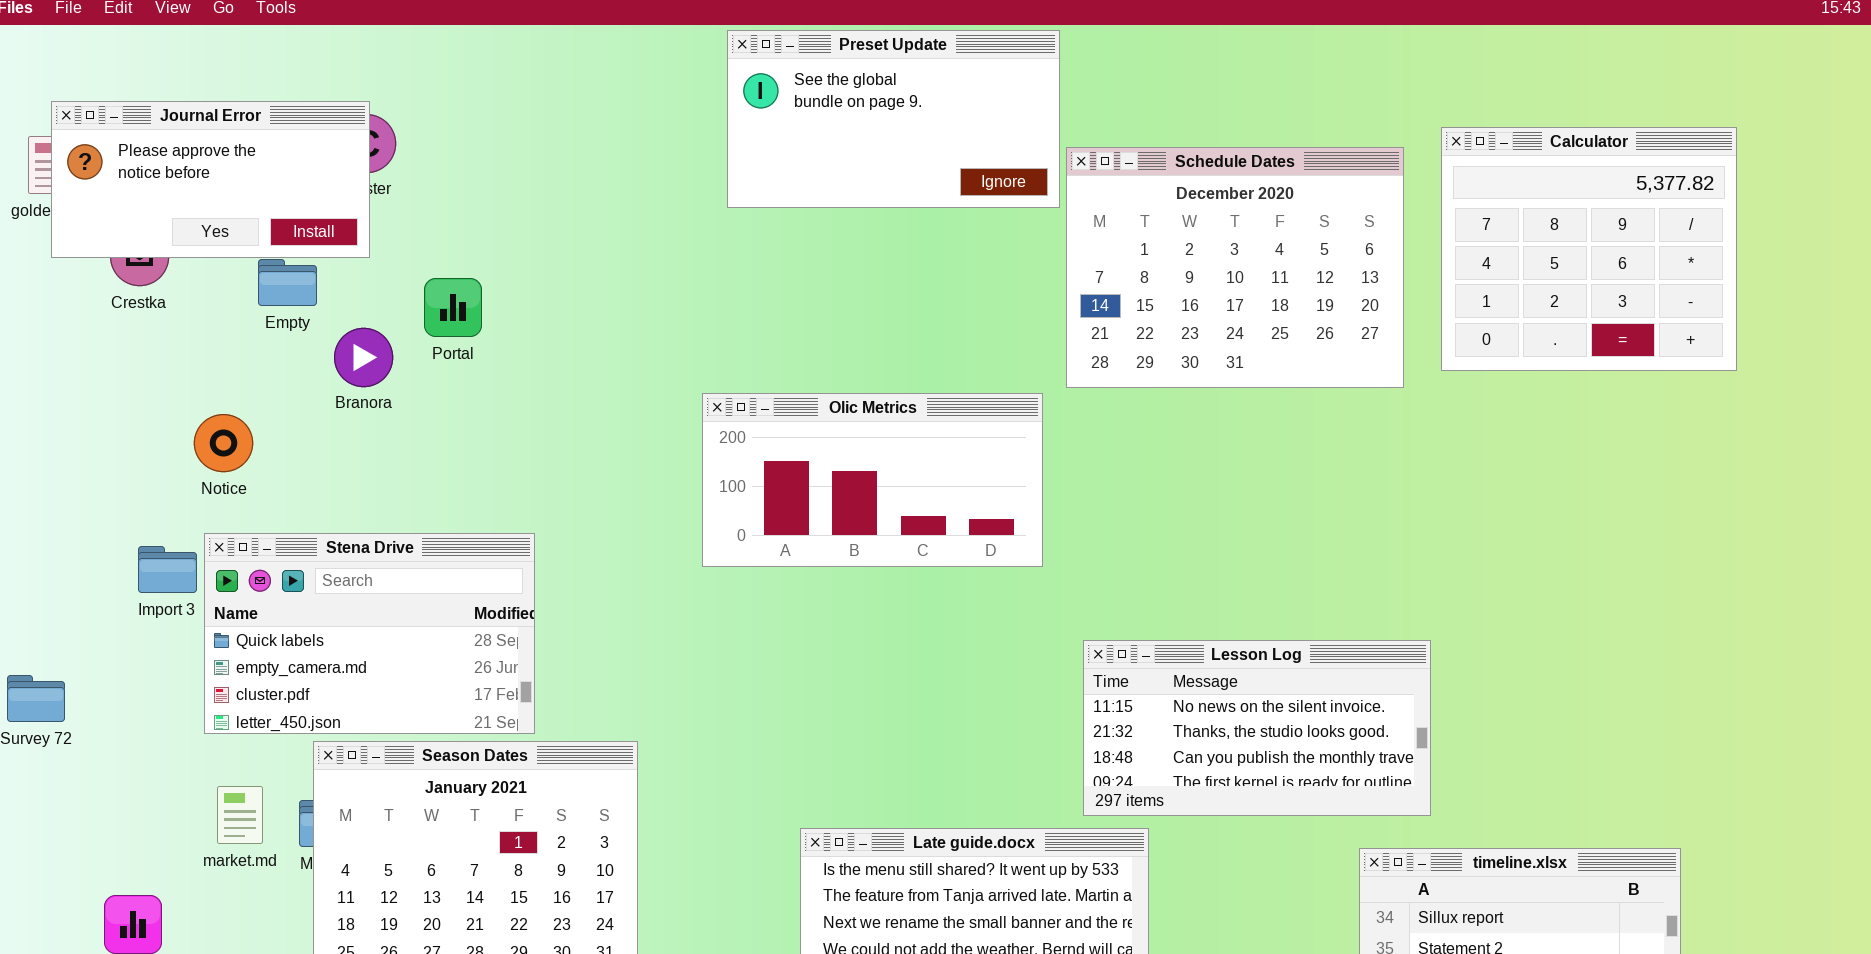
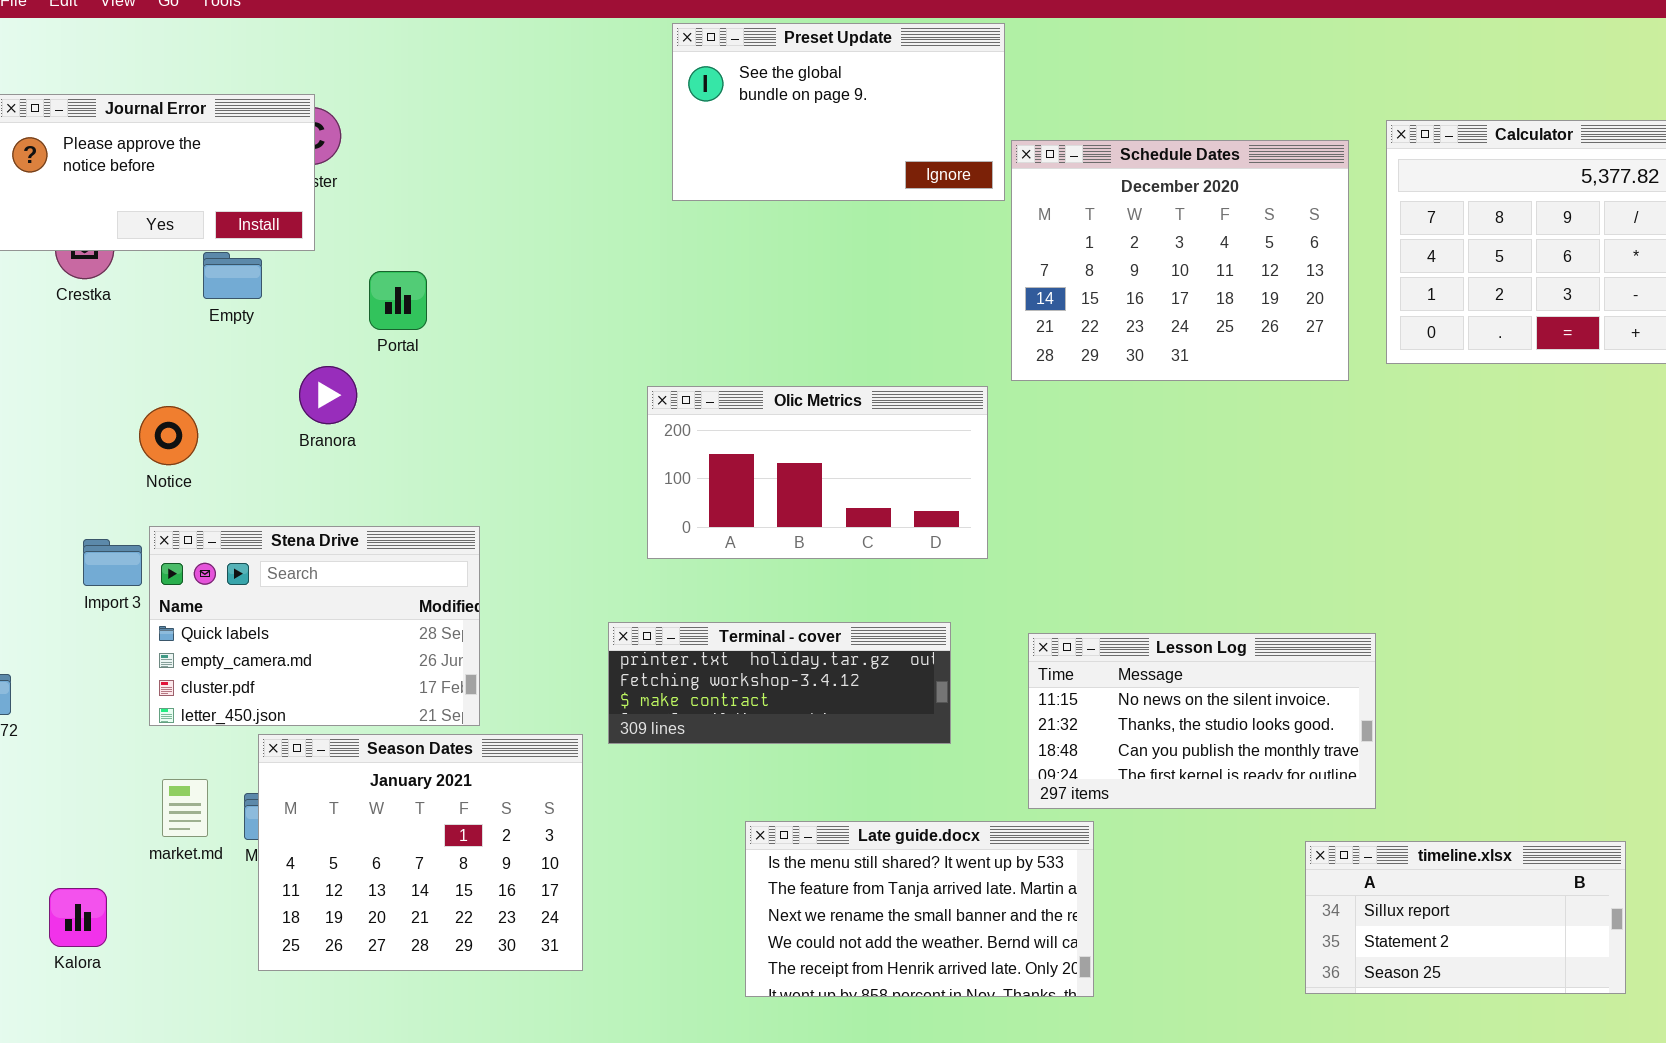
Branora: [334,328,393,387] -> [299,366,357,424], moved
Terminal - cover: none -> [608,622,951,744], opened

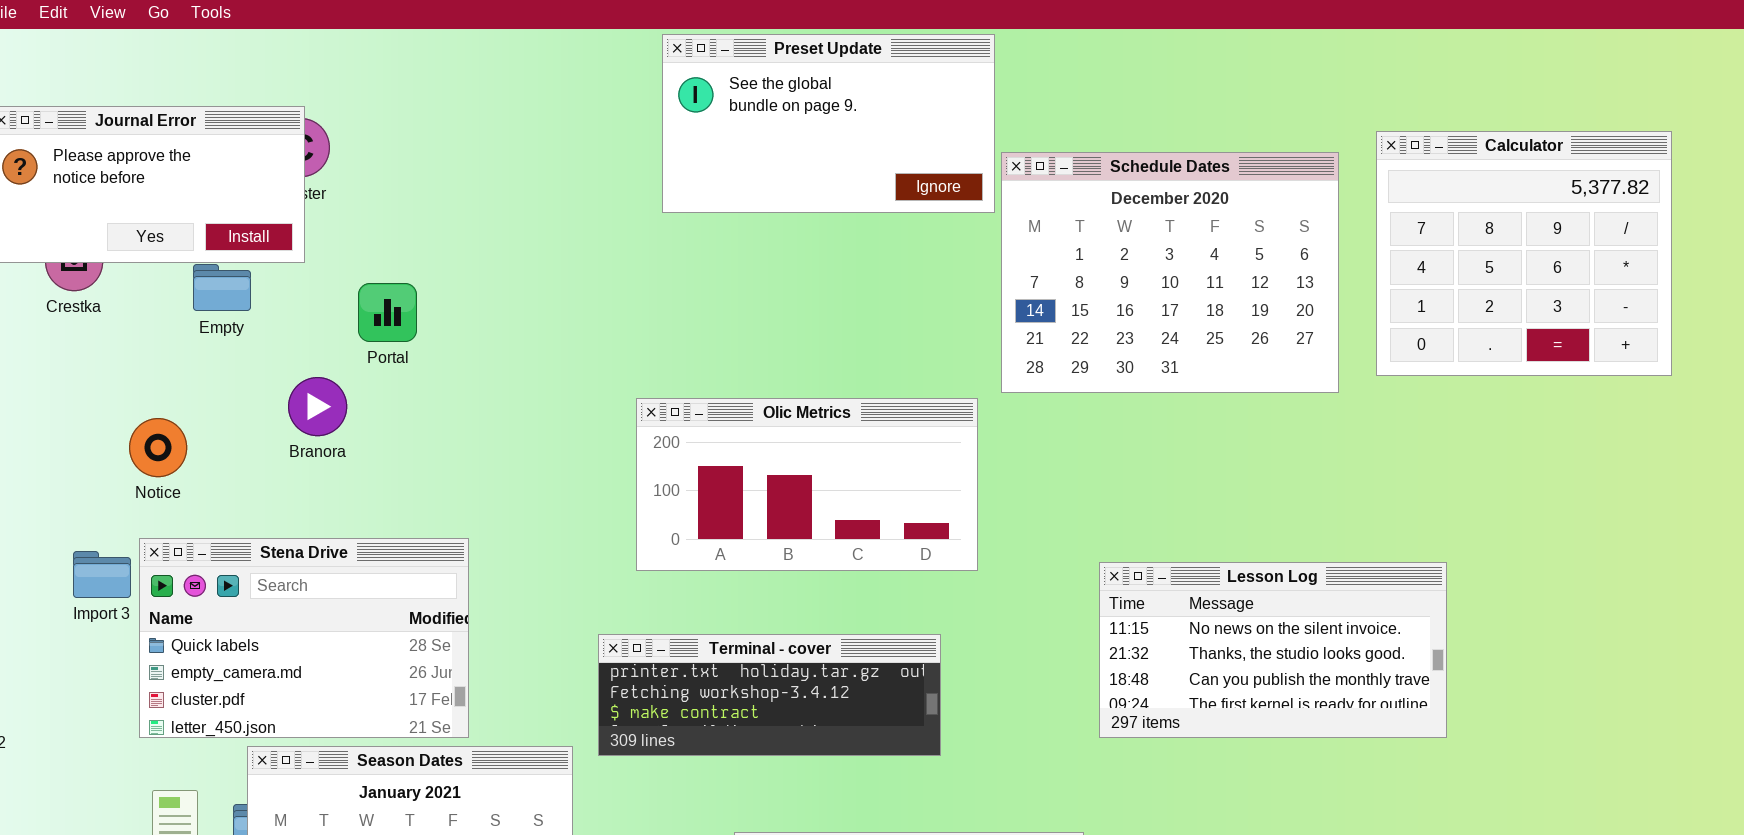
Lesson Log: [1028,633,1376,809] -> [1099,562,1447,738], moved

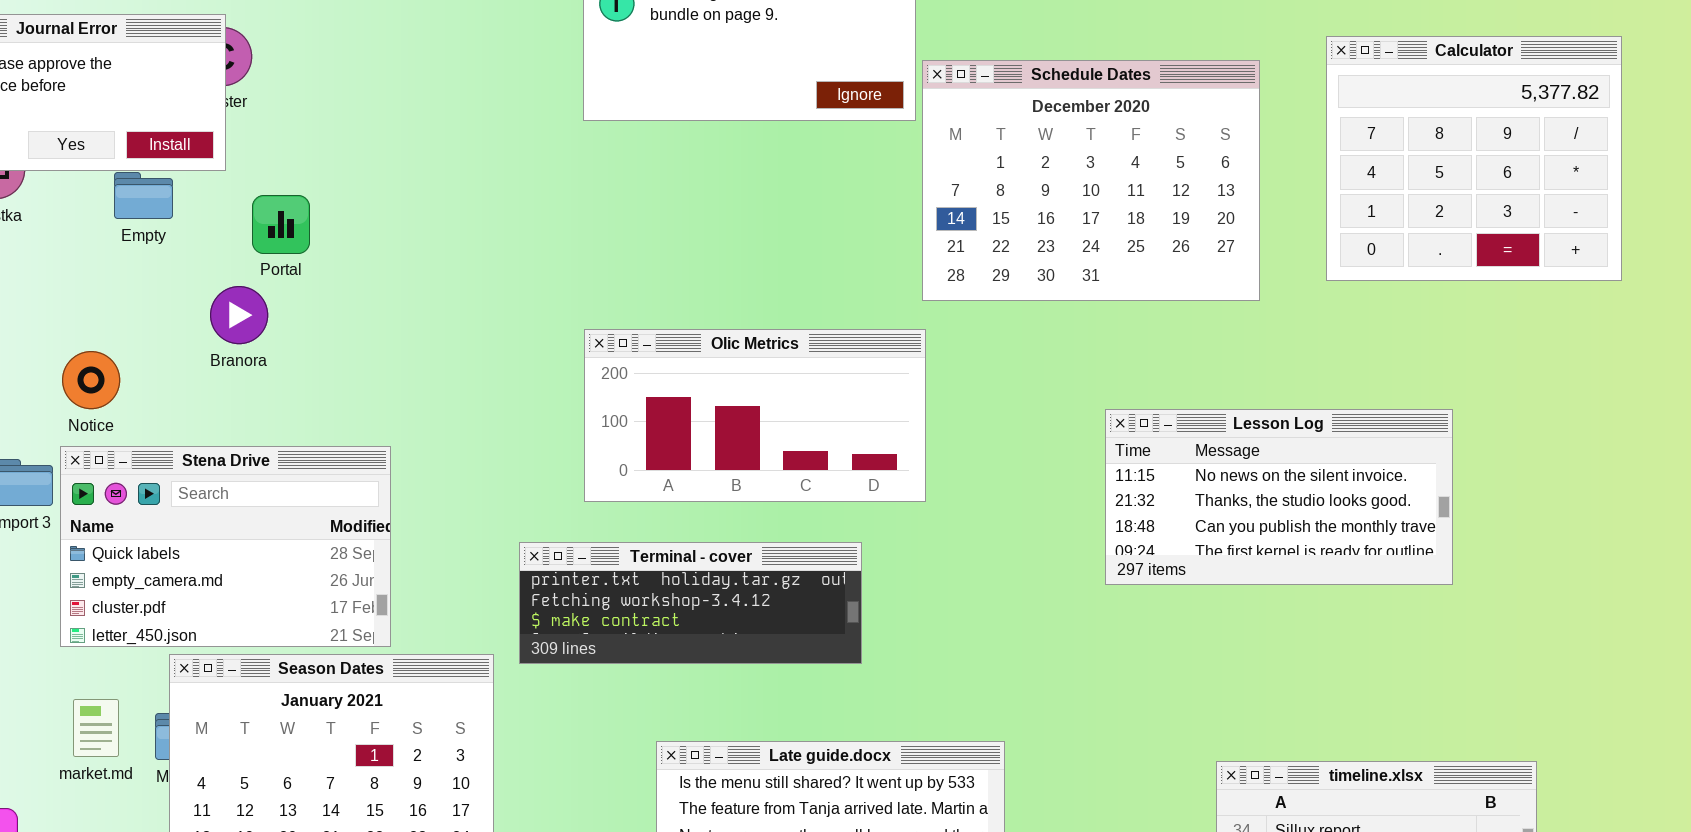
Calculator: [1376,131,1672,376] -> [1326,36,1622,281], moved
Portal: [358,283,417,342] -> [252,195,310,254], moved
Olic Metrics: [636,398,978,571] -> [584,329,926,502], moved
Notice: [129,418,187,477] -> [62,351,120,409], moved
Lesson Log: [1099,562,1447,738] -> [1105,409,1453,585], moved

